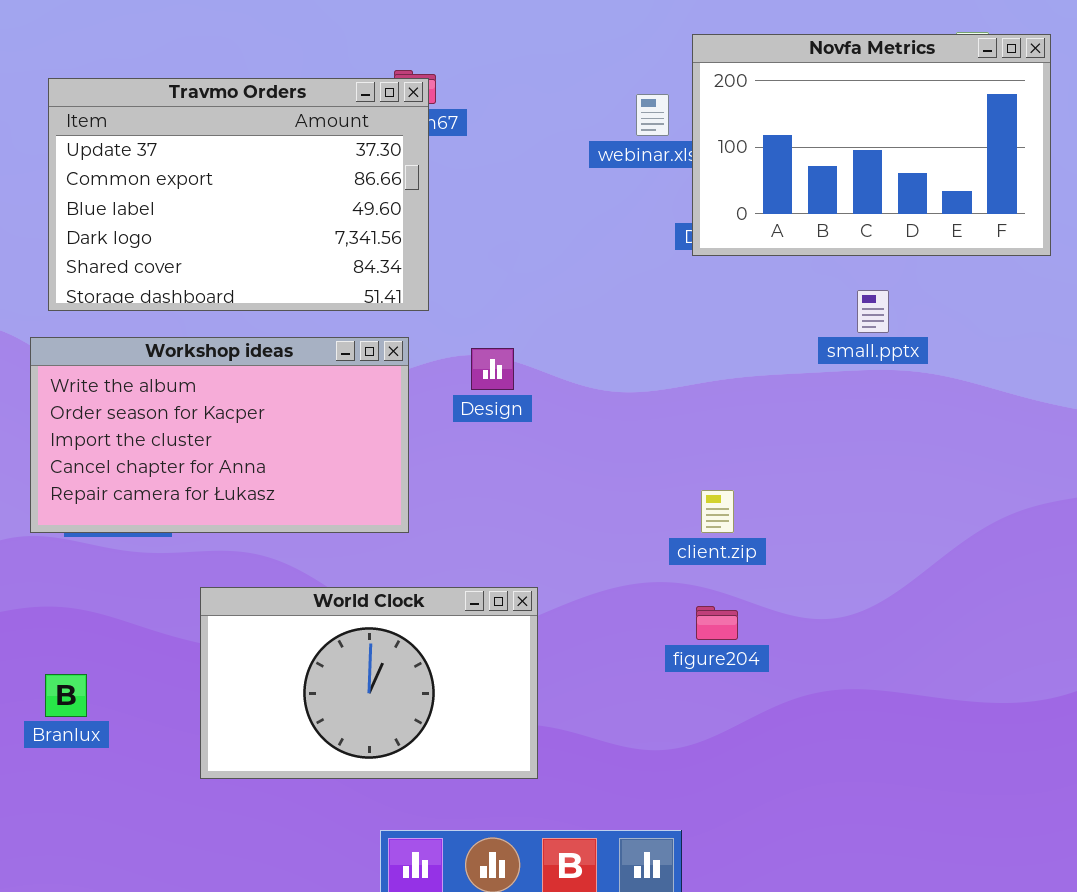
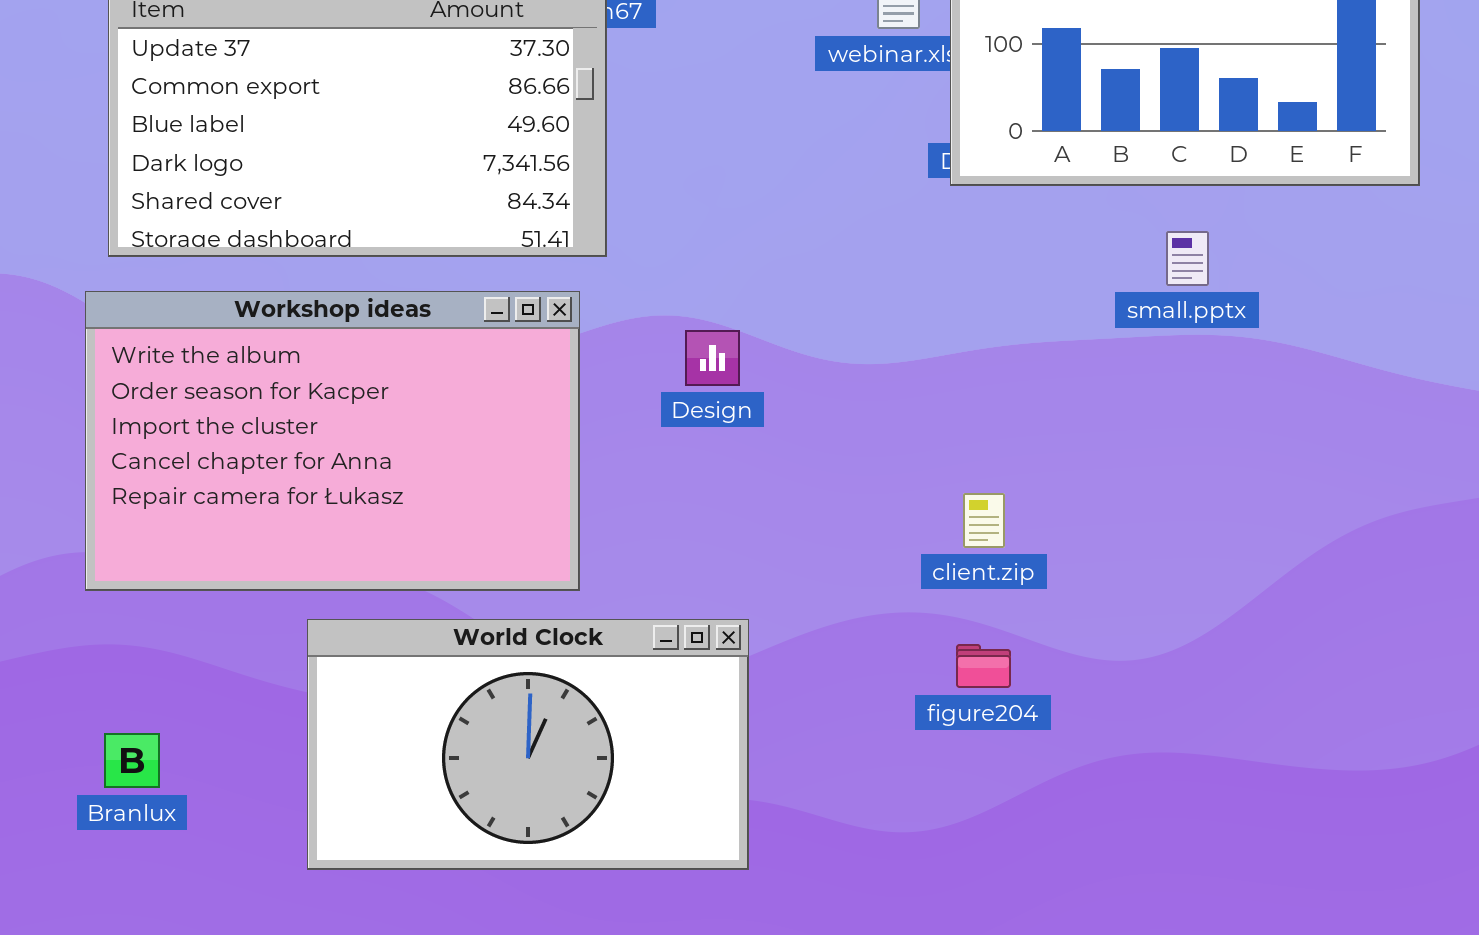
Workshop ideas: [30,337,409,533] -> [85,291,580,591], resized
Design: [471,348,514,390] -> [685,330,740,386], moved

